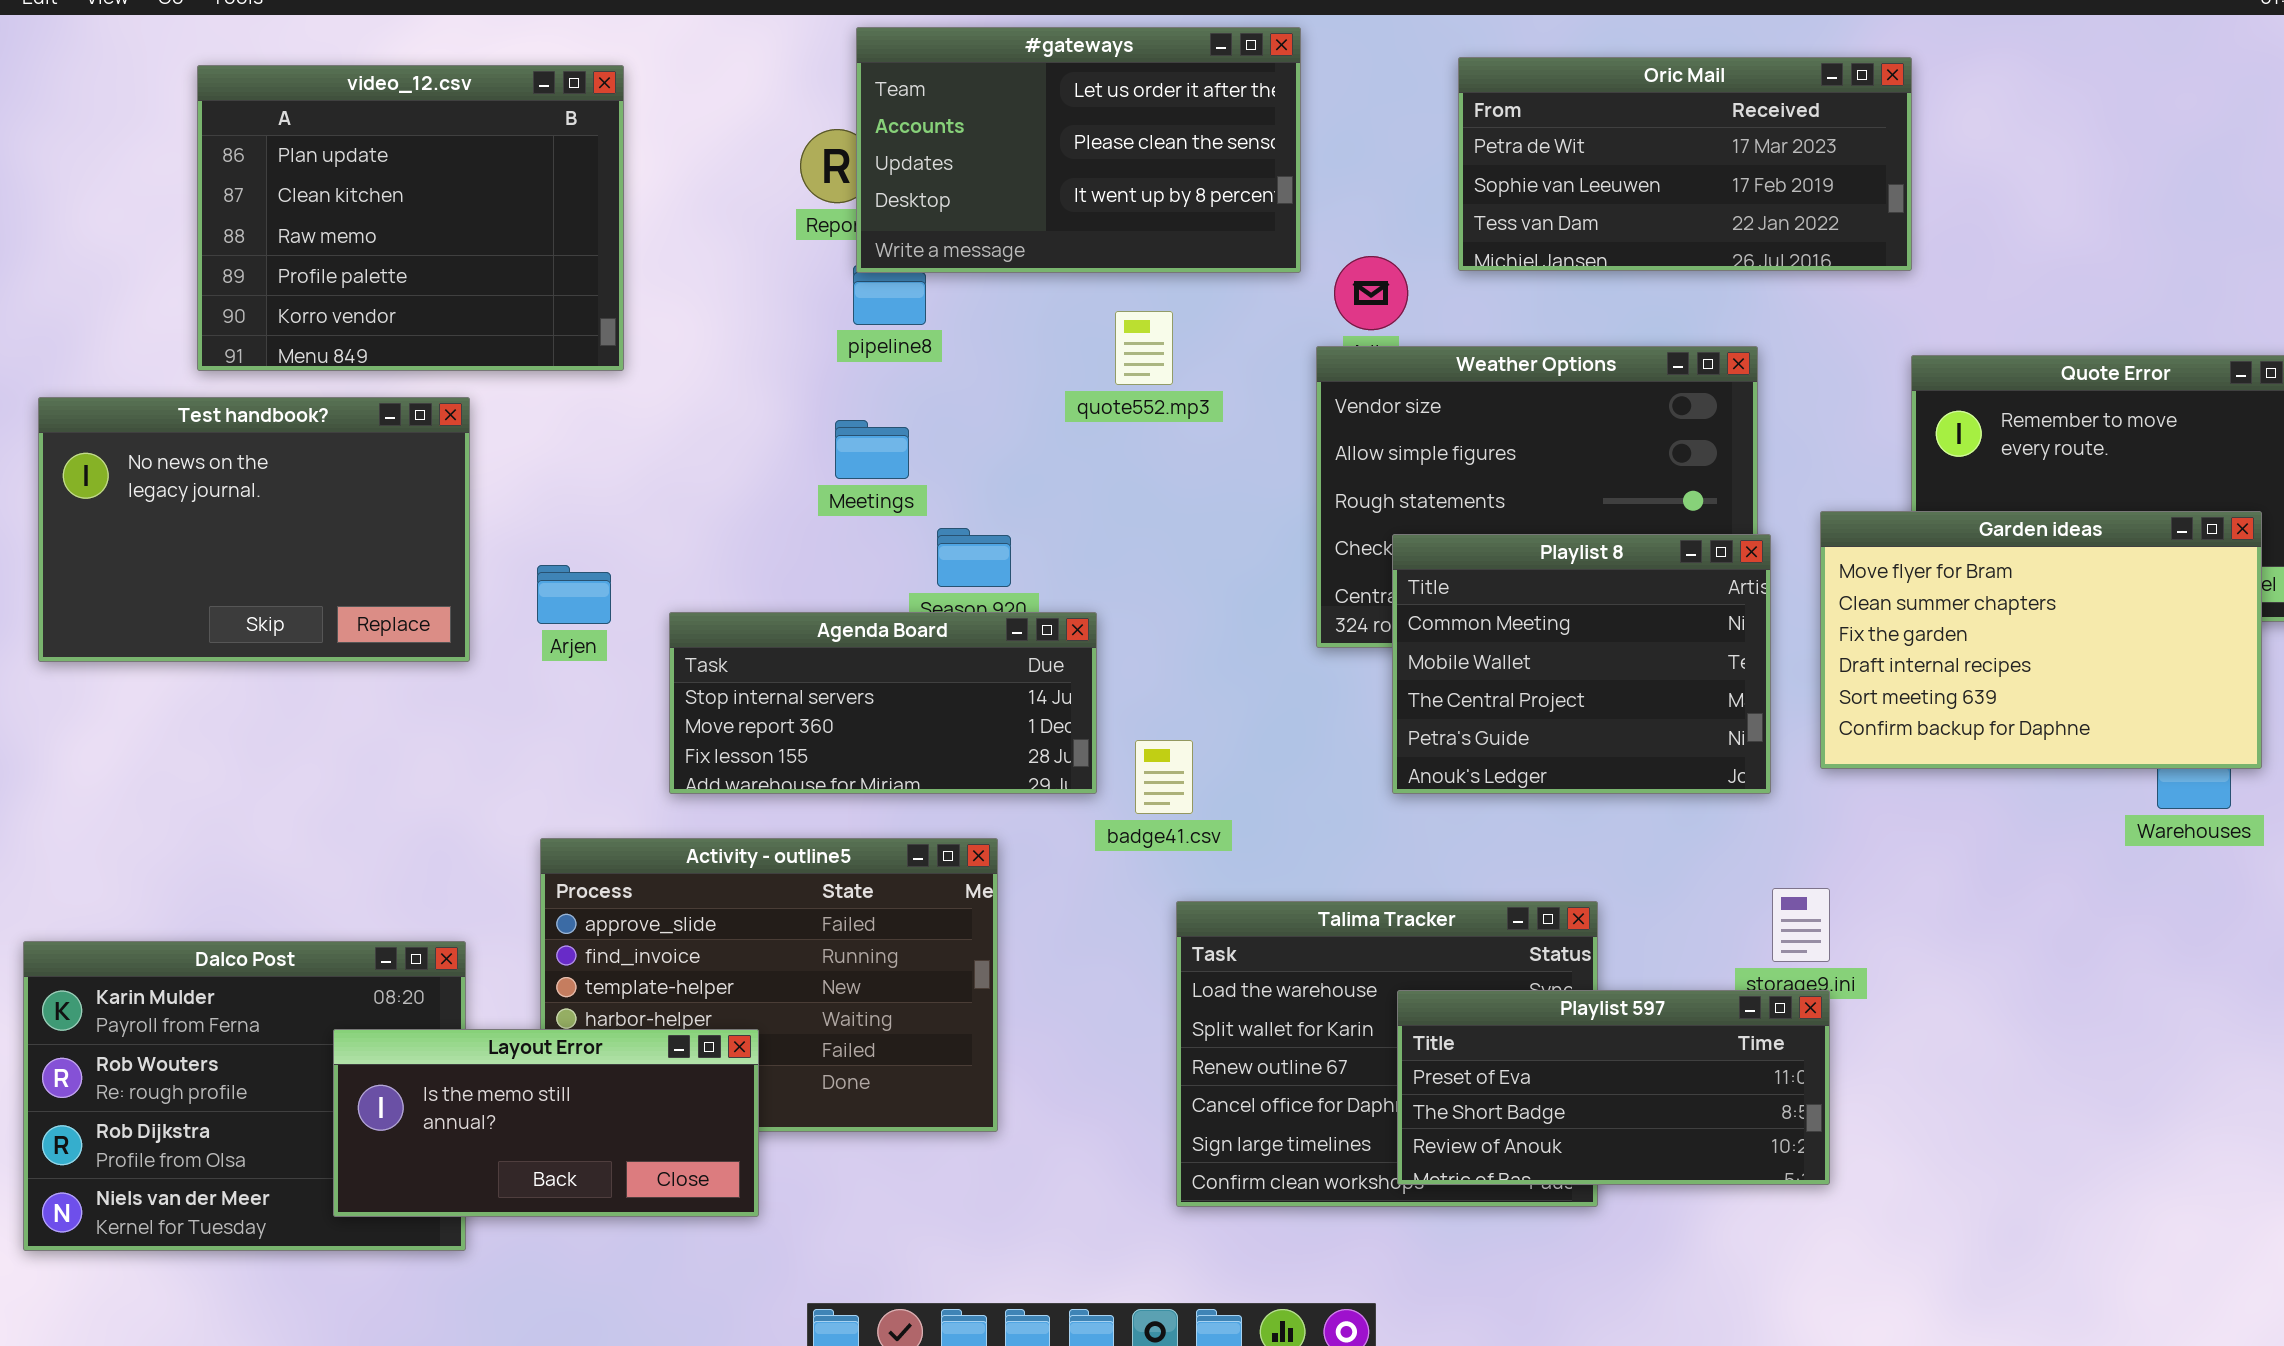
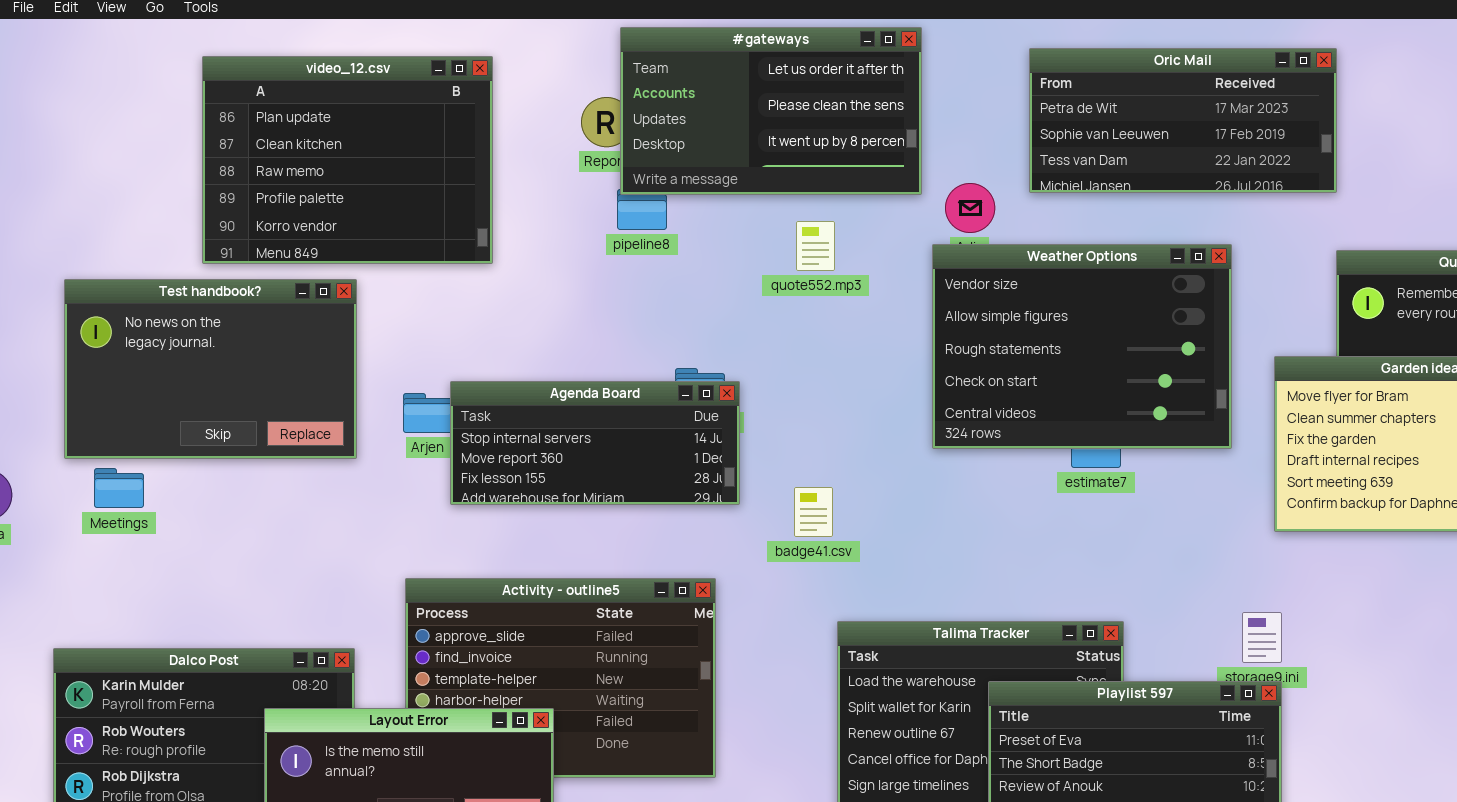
video_12.csv: [197,65,624,371] -> [202,56,493,264], moved
Meetings: [835,420,909,479] -> [94,468,144,508], moved
Playlist 8: [1392,534,1771,794] -> none, closed
Agenda Board: [669,612,1097,794] -> [450,381,740,505], moved
badge41.csv: [1135,740,1193,814] -> [794,487,833,537], moved

